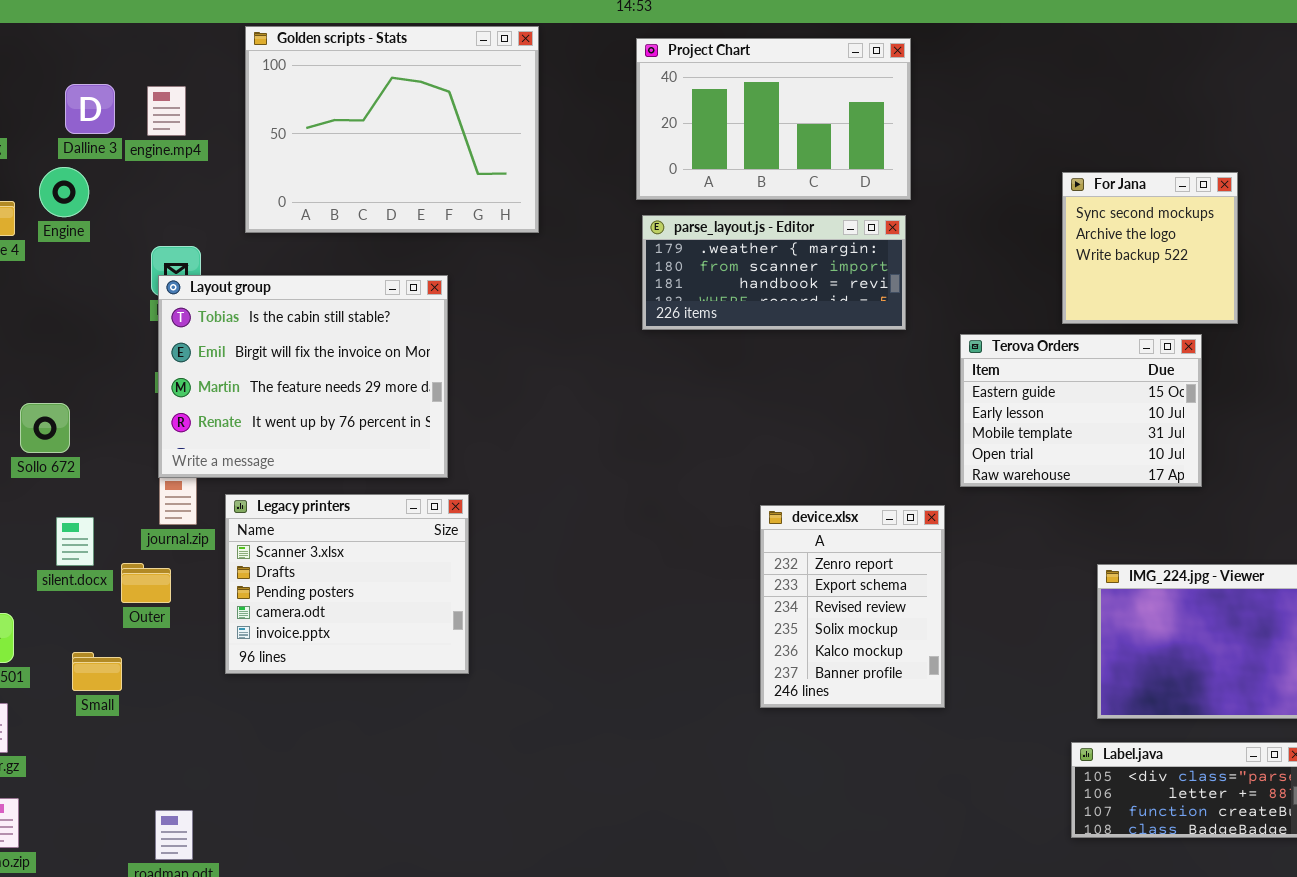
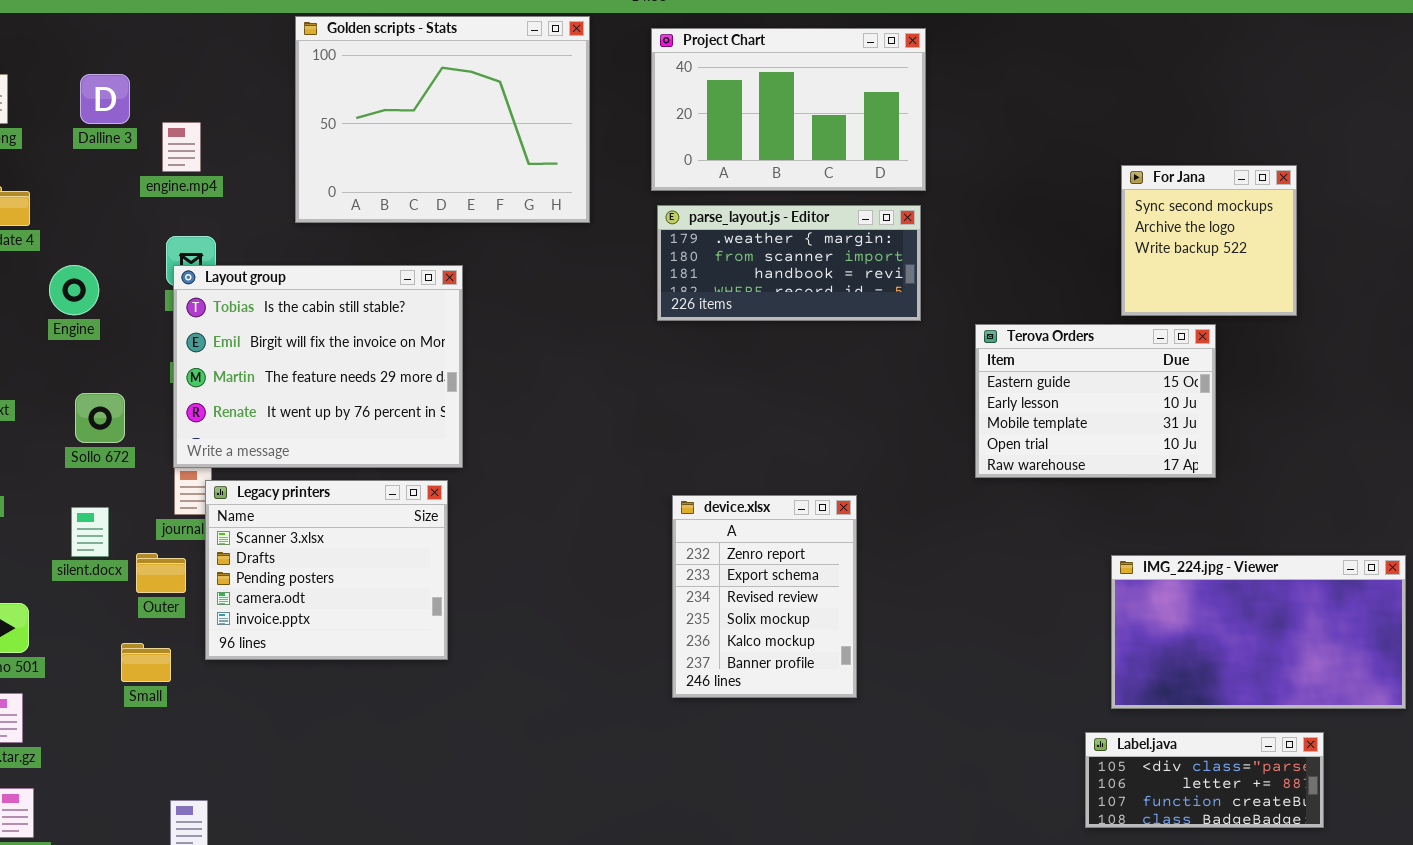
Golden scripts - Stats: [245,26,539,233] -> [295,16,590,223], moved
engine.mp4: [147,86,186,136] -> [162,122,201,172], moved
Engine: [39,167,89,217] -> [49,265,99,315], moved
For Jana: [1062,172,1238,324] -> [1121,165,1297,316], moved
Sollo 672: [20,403,70,453] -> [75,393,125,443], moved
Legacy printers: [225,494,469,674] -> [205,480,448,660], moved
device.xlsx: [760,505,945,708] -> [672,495,857,698], moved
Small: [72,652,122,691] -> [121,643,171,682], moved

